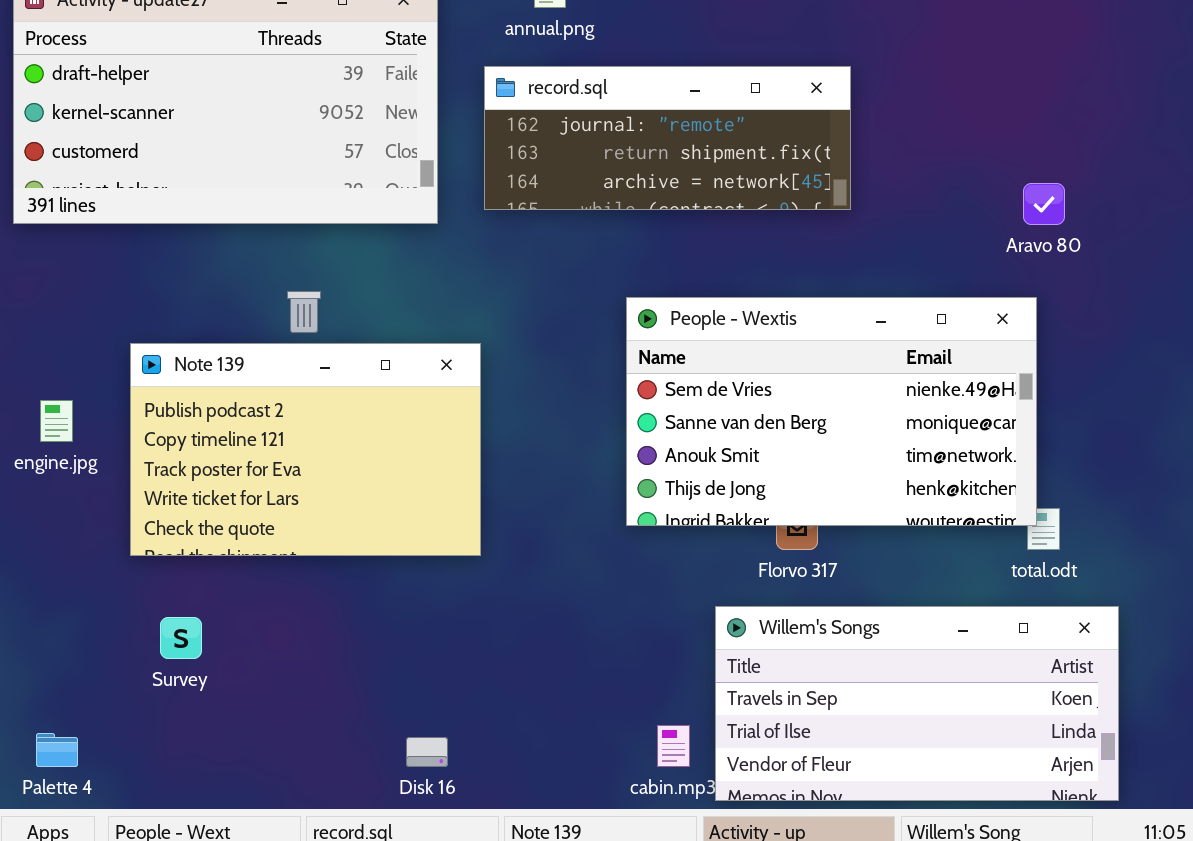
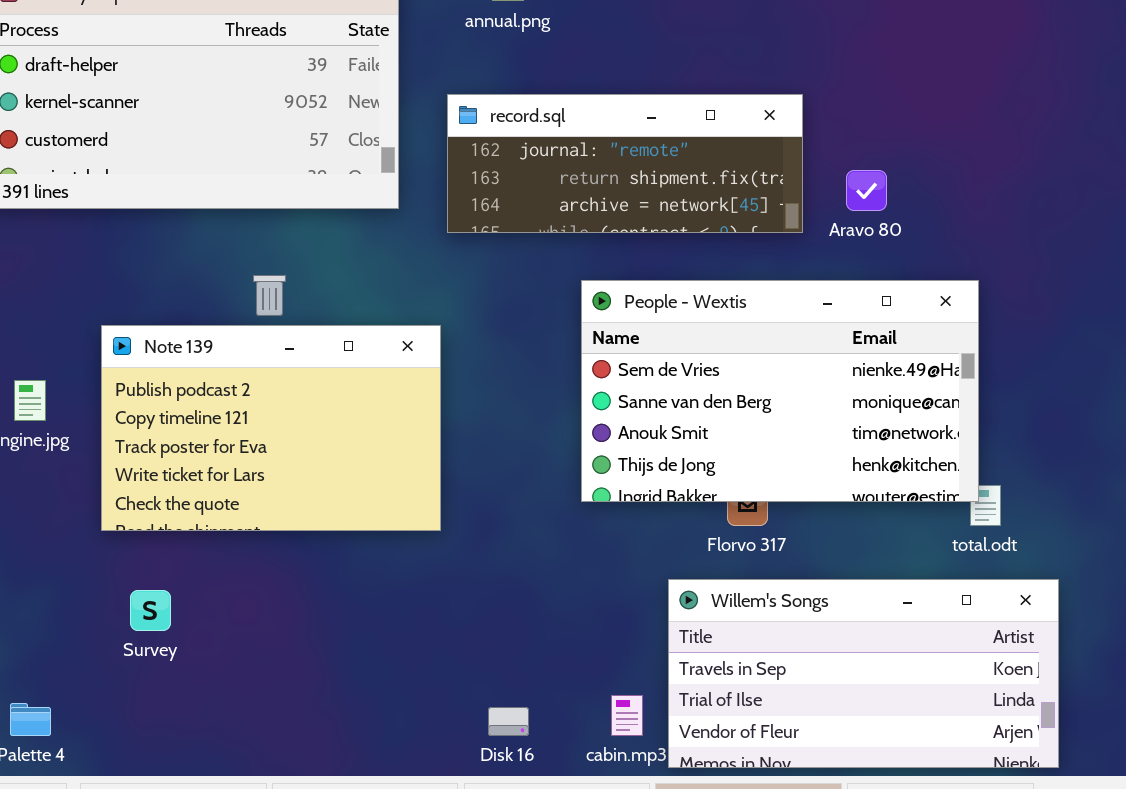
record.sql: [484,66,851,210] -> [447,94,803,233], moved
Aravo 80: [1023,183,1065,225] -> [846,170,887,211], moved
Disk 16: [406,737,448,767] -> [488,707,529,736], moved

